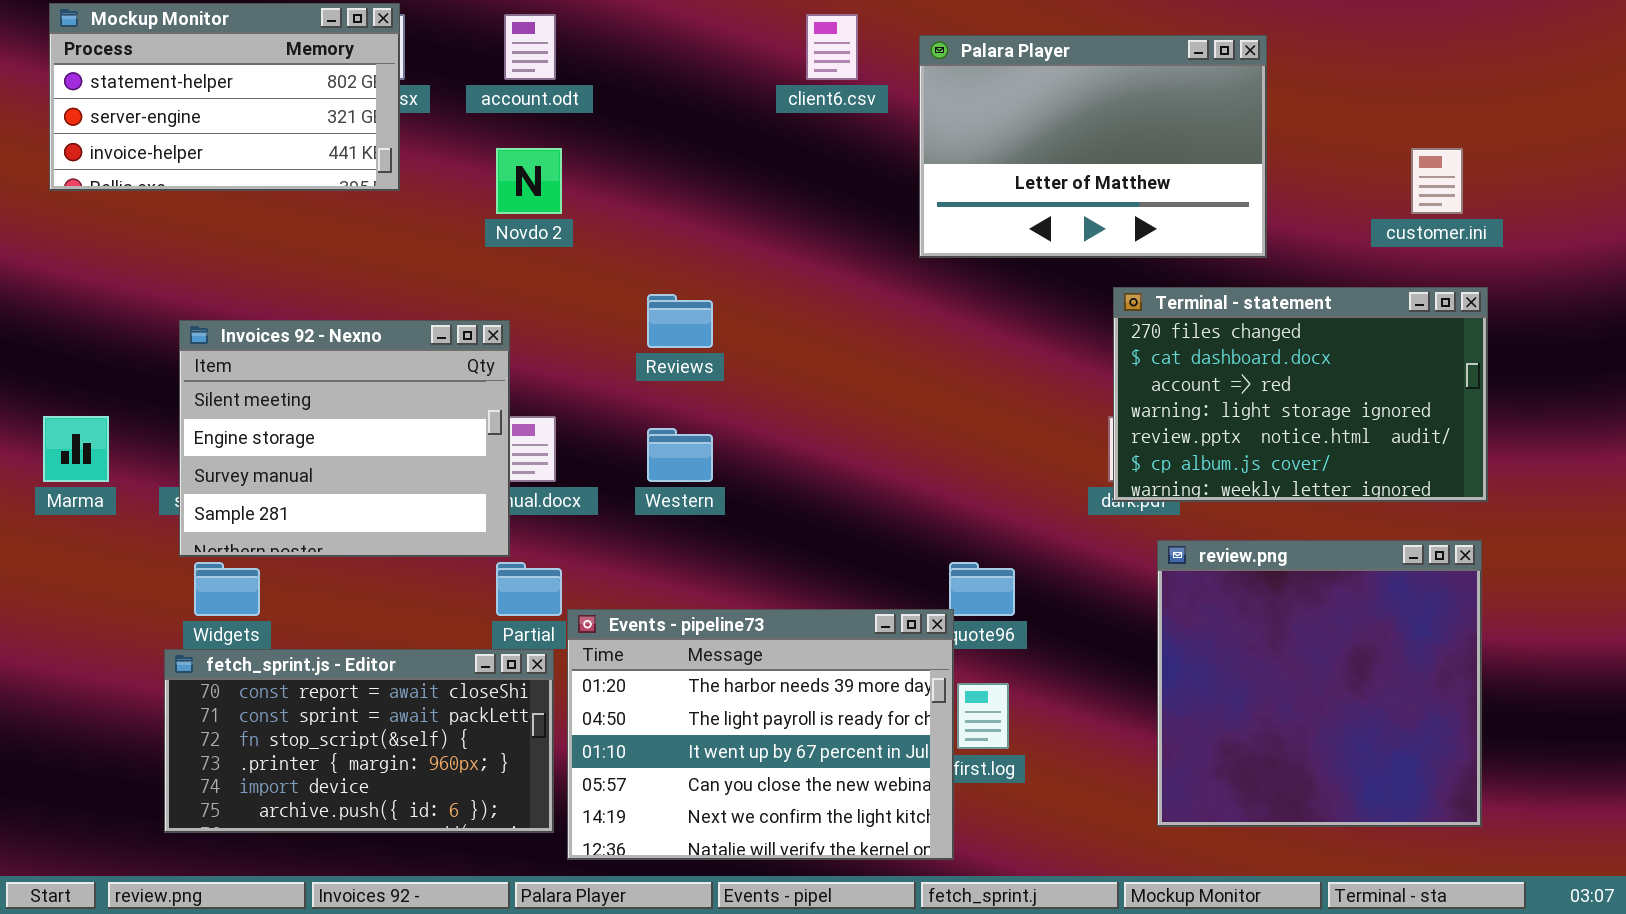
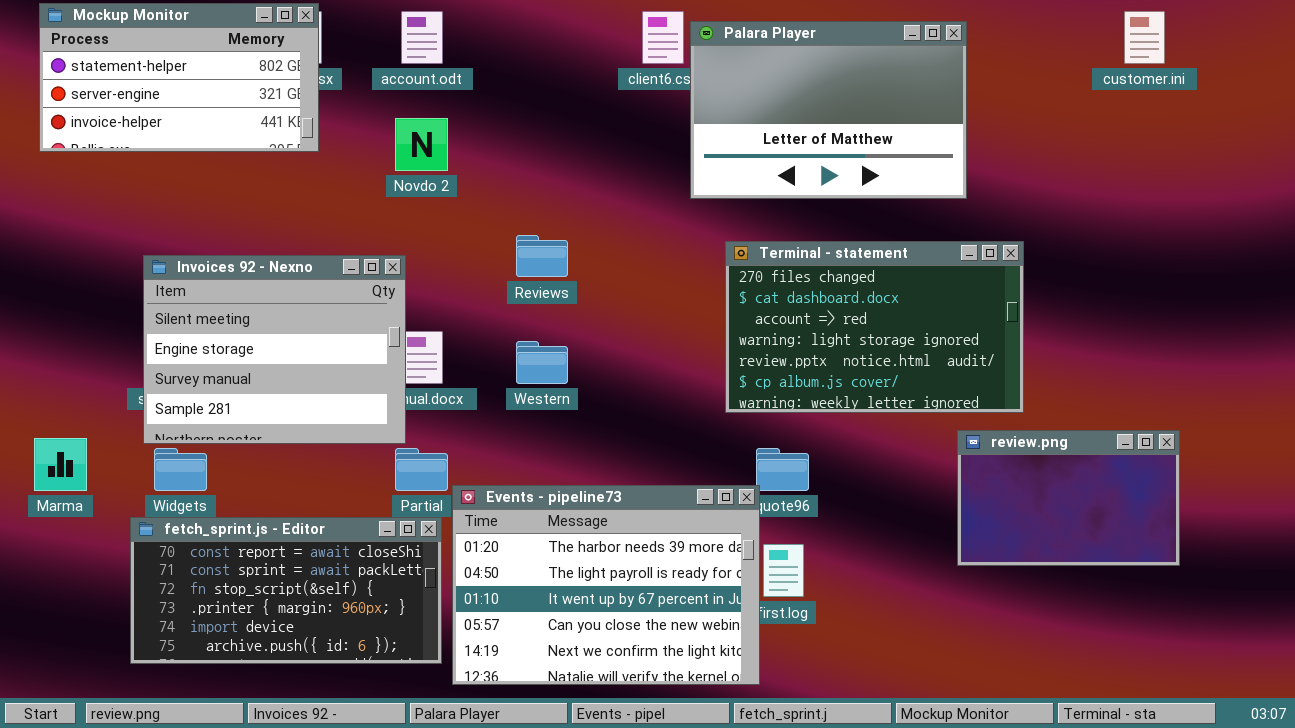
Palara Player: [919,35,1267,258] -> [690,21,967,199], moved
customer.ini: [1411,148,1463,214] -> [1124,11,1165,64], moved
Terminal - statement: [1113,287,1488,502] -> [725,241,1024,413], moved
Marma: [43,416,109,482] -> [34,438,87,491], moved
review.png: [1157,540,1482,827] -> [957,430,1180,566], resized

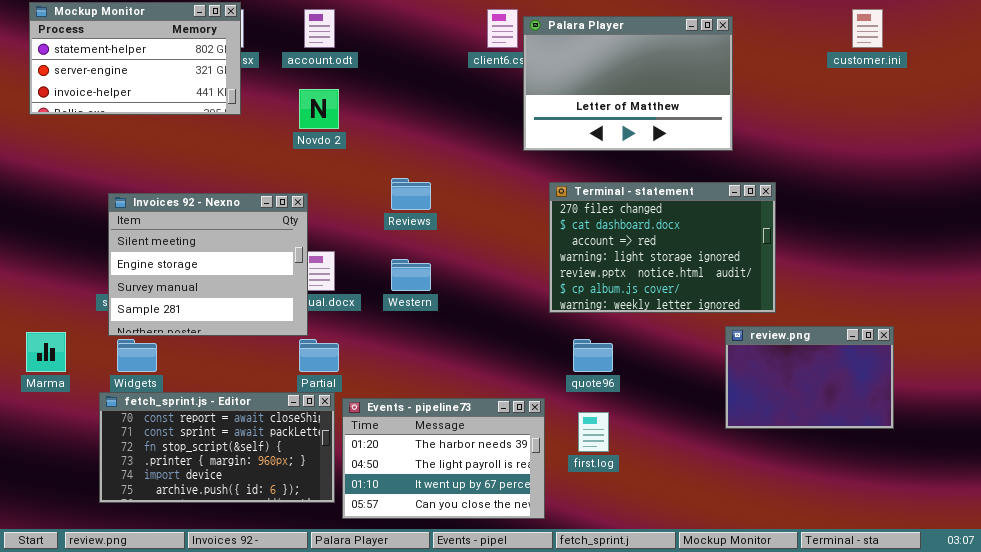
Events - pipeline73: [452,485,760,685] -> [342,398,545,519], resized

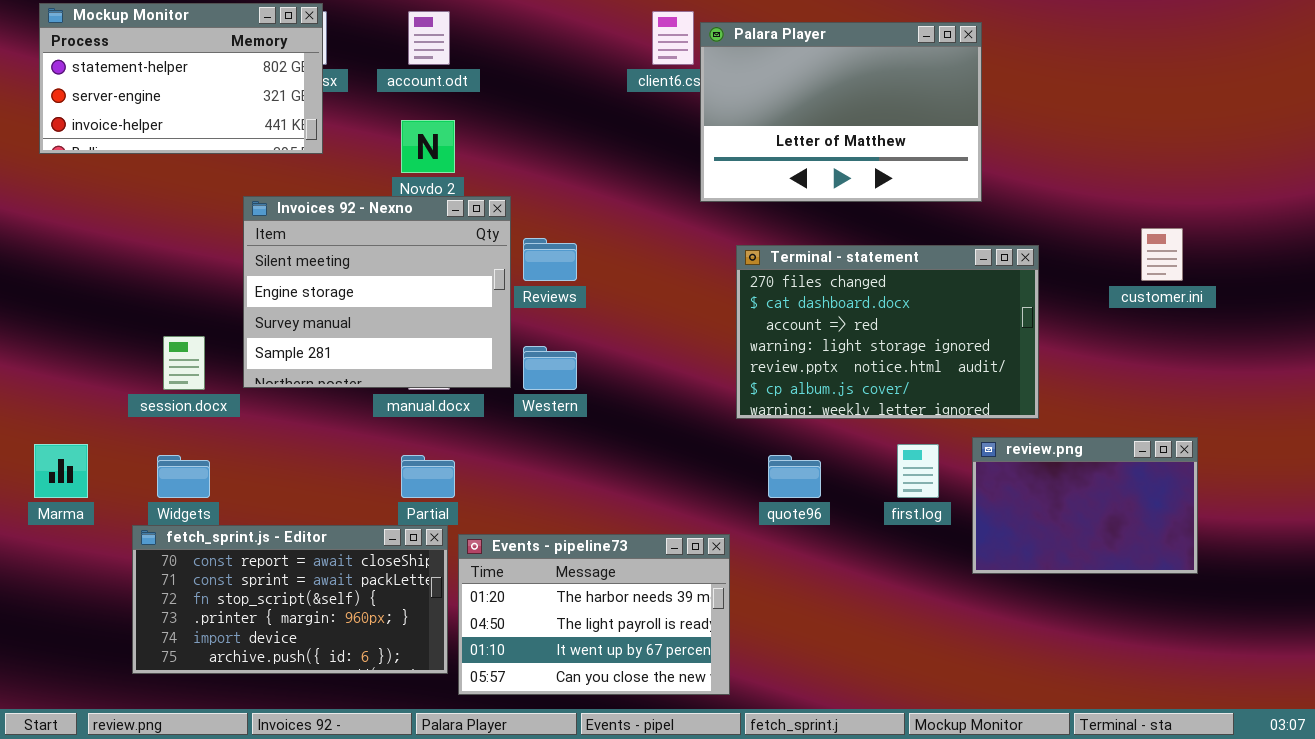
customer.ini: [852,9,883,48] -> [1141,228,1183,281], moved
Invoices 92 - Nexno: [108,193,308,336] -> [243,196,511,388], moved
first.log: [578,412,609,452] -> [897,444,939,498], moved

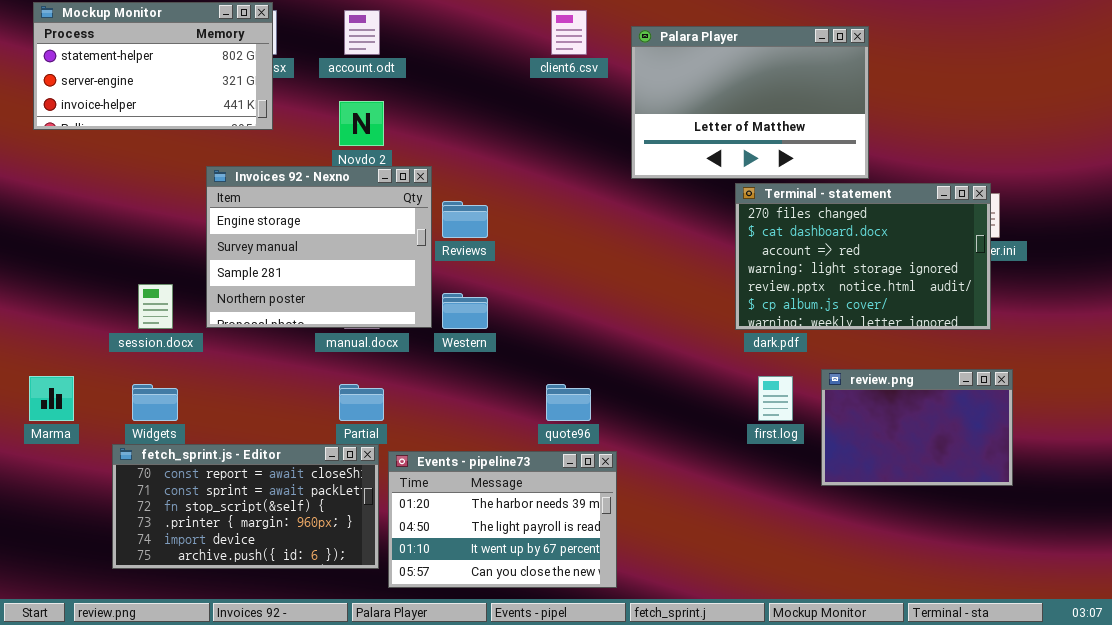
Palara Player: [700,22,982,202] -> [631,26,869,179], moved
Invoices 92 - Nexno: [243,196,511,388] -> [206,166,432,328], scrolled down 1 row
Terminal - statement: [736,245,1039,419] -> [735,183,991,330], moved
quote96: [768,455,821,498] -> [546,384,591,421], moved

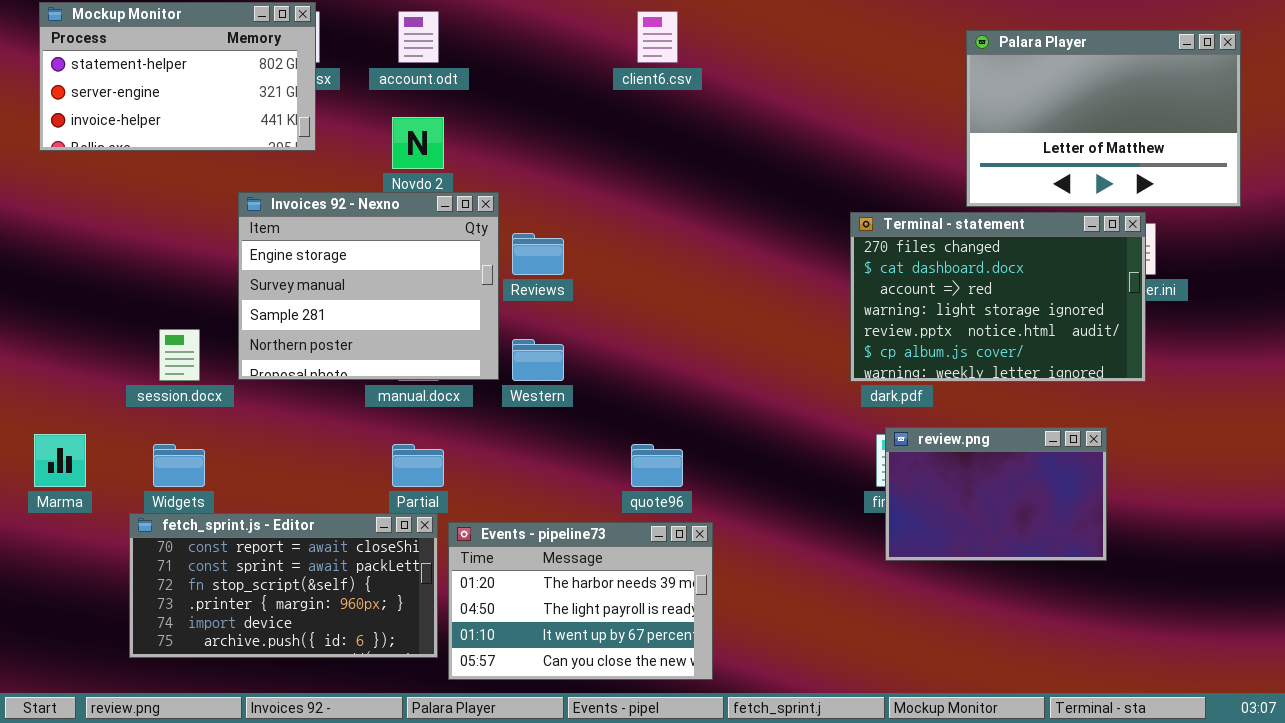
Palara Player: [631,26,869,179] -> [966,30,1241,207], moved
review.png: [821,369,1013,486] -> [885,427,1107,561], moved

